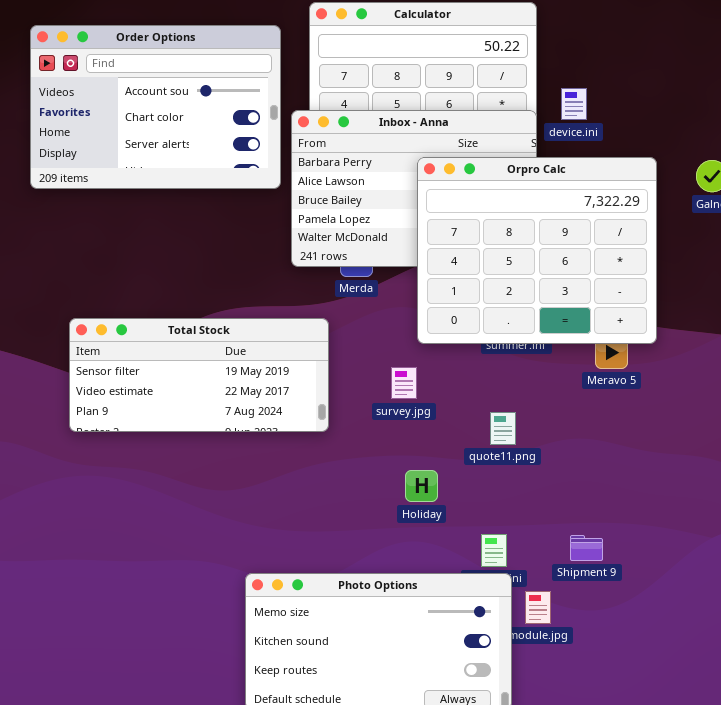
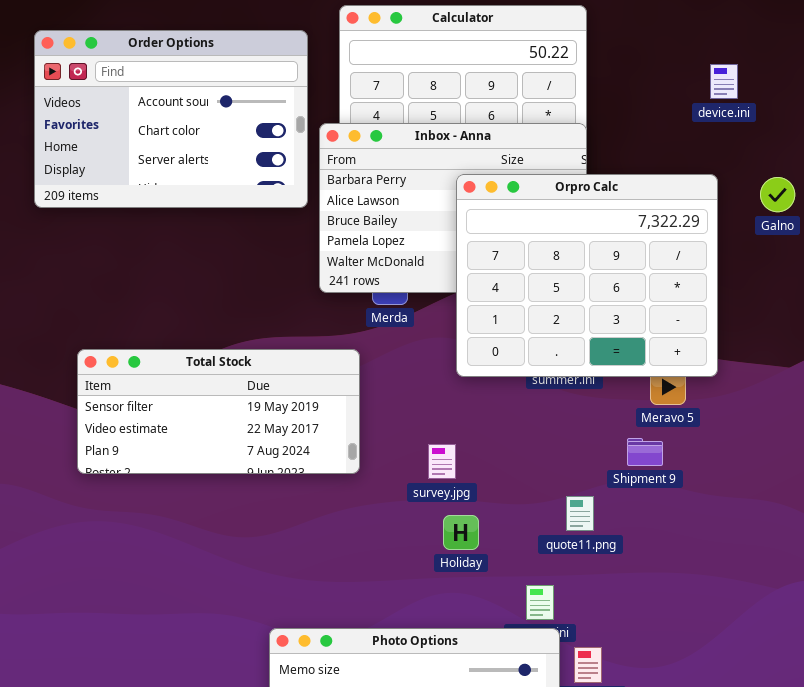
device.ini: [561,88,587,120] -> [710,64,738,99], moved
survey.jpg: [391,367,417,399] -> [428,444,456,479], moved
quote11.png: [490,412,516,445] -> [566,496,594,531], moved
Shipment 9: [570,535,603,561] -> [627,438,663,466], moved

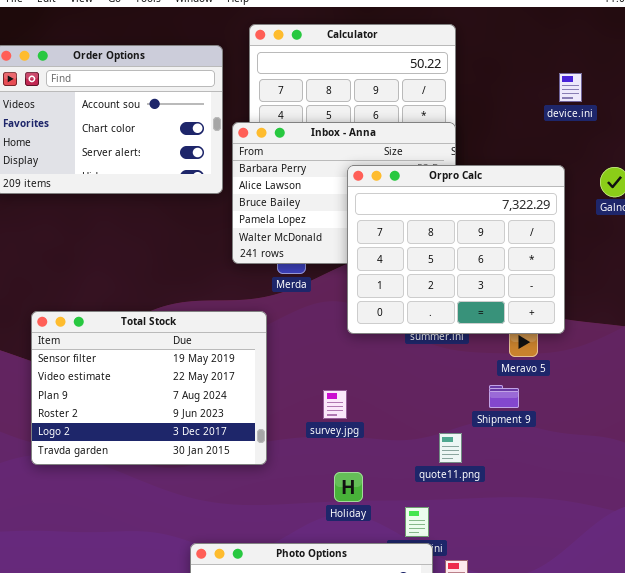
Total Stock: [77,349,360,474] -> [31,311,267,465], resized
Holiday: [443,515,479,550] -> [334,472,363,502], moved

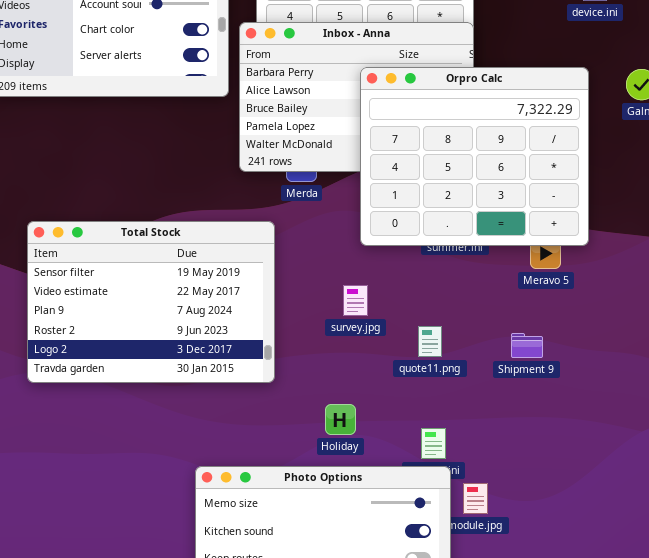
Shipment 9: [489,385,519,408] -> [511,333,543,358], moved
survey.jpg: [323,390,347,419] -> [343,285,368,316], moved
quote11.png: [439,433,462,463] -> [418,326,442,357], moved
Holiday: [334,472,363,502] -> [325,404,356,435], moved

